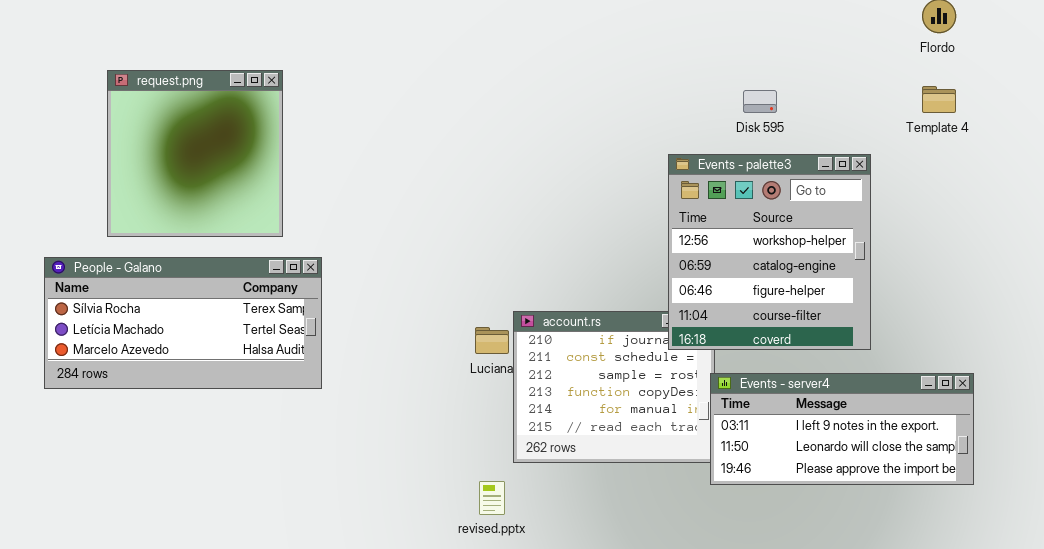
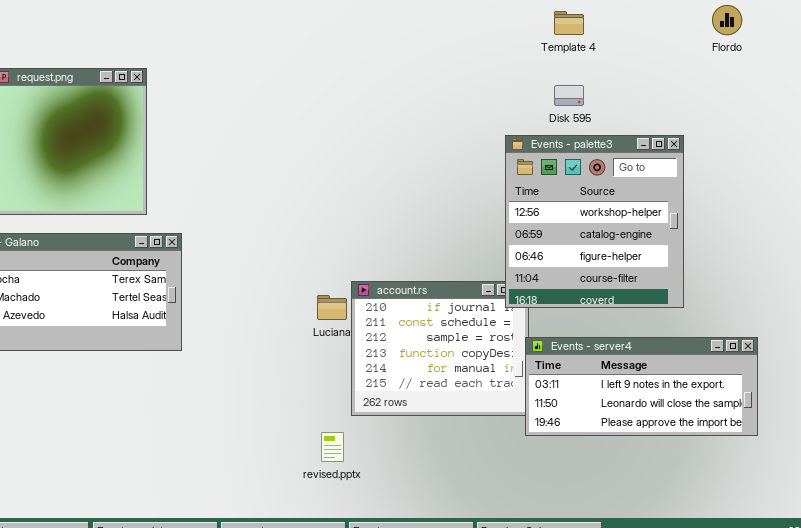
Template 4: [922,86,956,113] -> [554,11,584,35], moved
Events - palette3: [668,154,871,350] -> [505,135,684,308], moved

